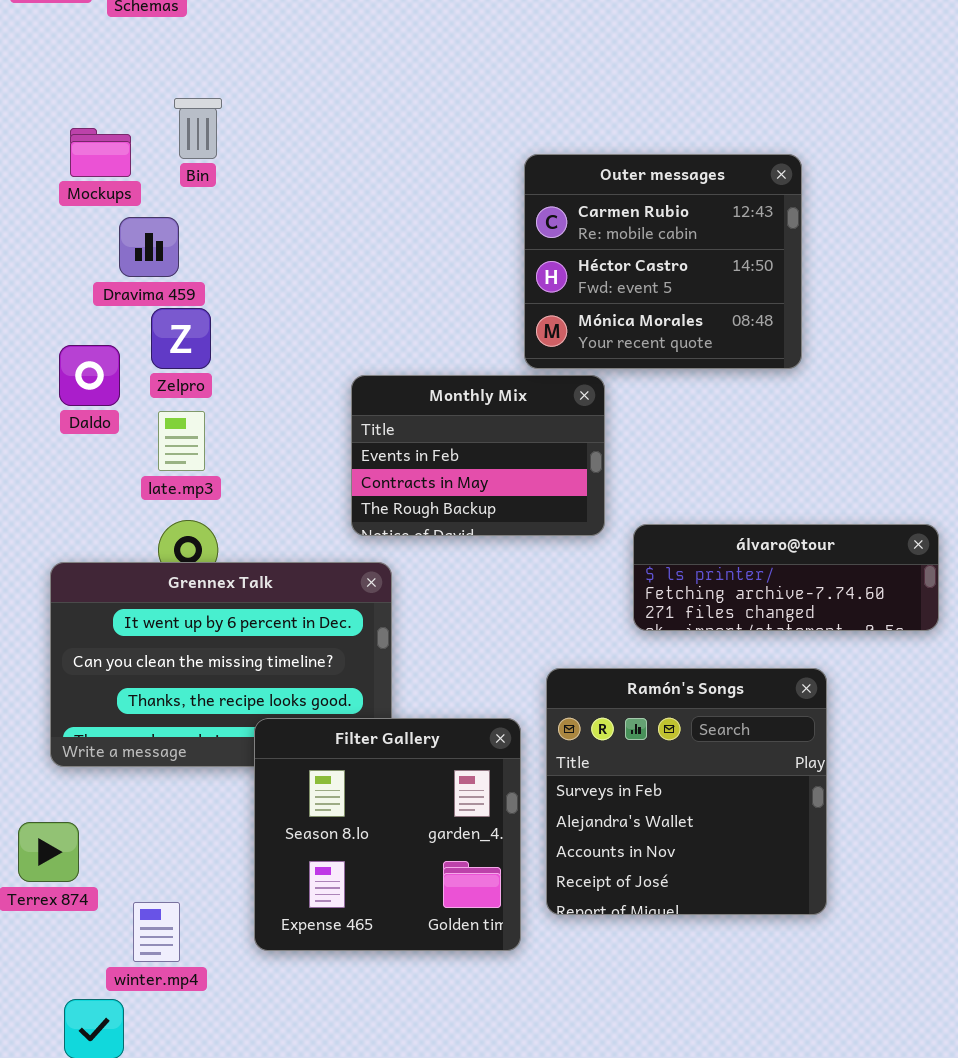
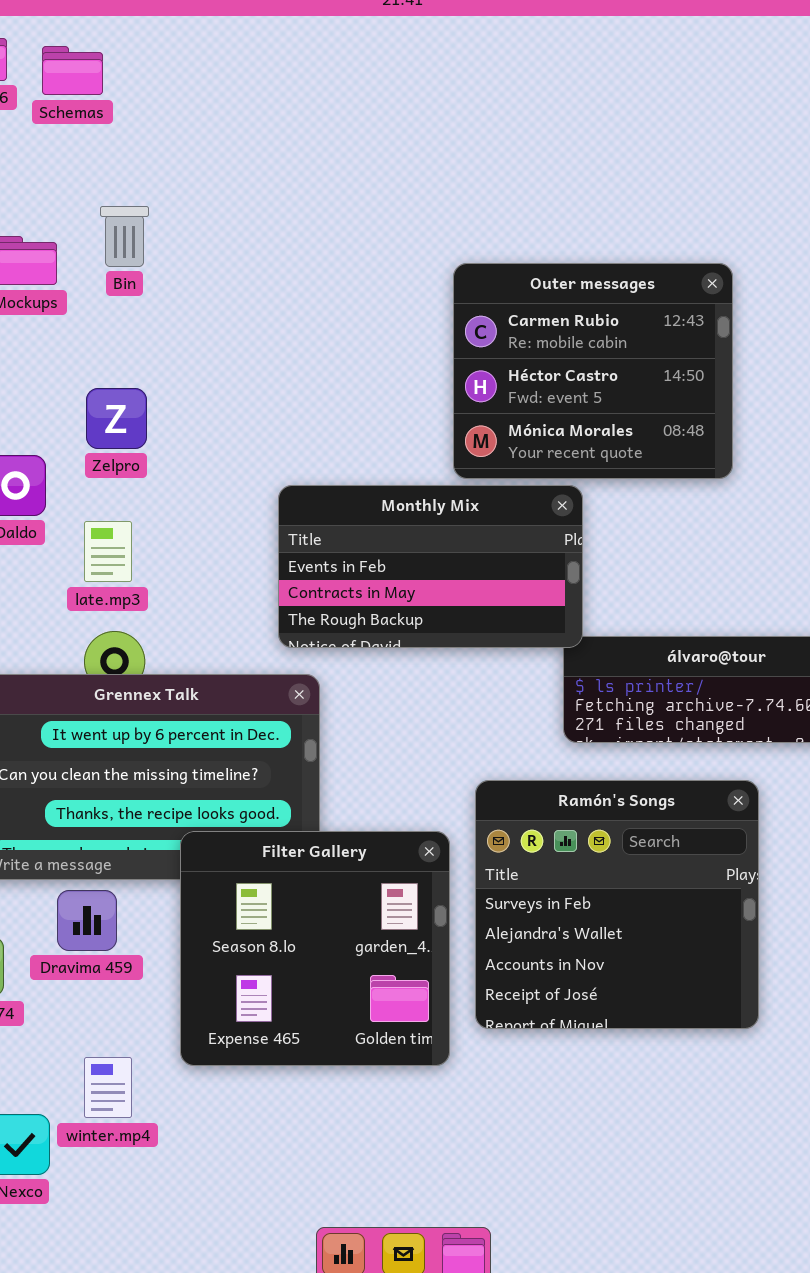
Dravima 459: [119,217,179,277] -> [57,890,117,951], moved
Zelpro: [151,308,211,369] -> [86,388,147,449], moved
Monthly Mix: [351,375,605,536] -> [278,485,583,648], resized
winter.mp4: [133,902,180,962] -> [84,1057,132,1118], moved

